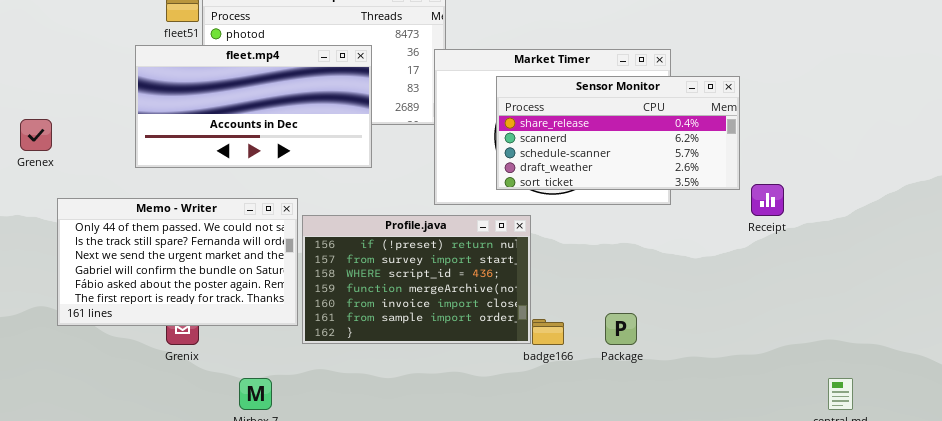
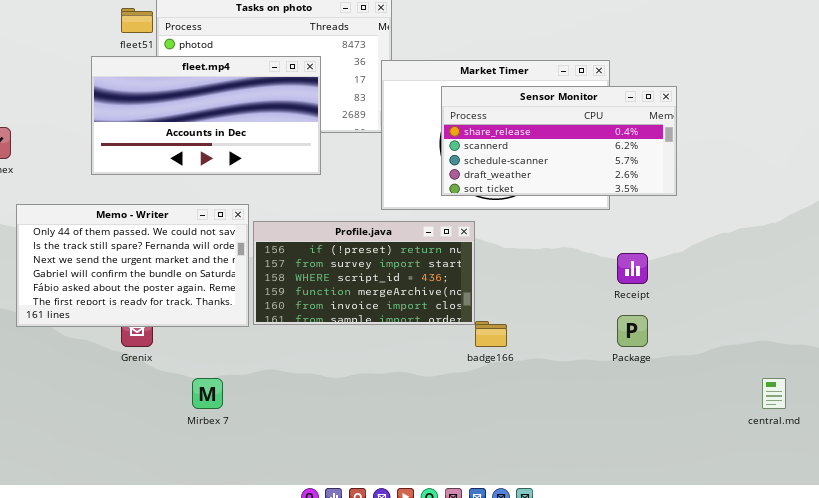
Receipt: [751,184,784,216] -> [617,253,648,284], moved
Profile.java: [302,215,531,344] -> [253,221,475,325], resized
Package: [605,313,637,345] -> [617,315,648,347], moved

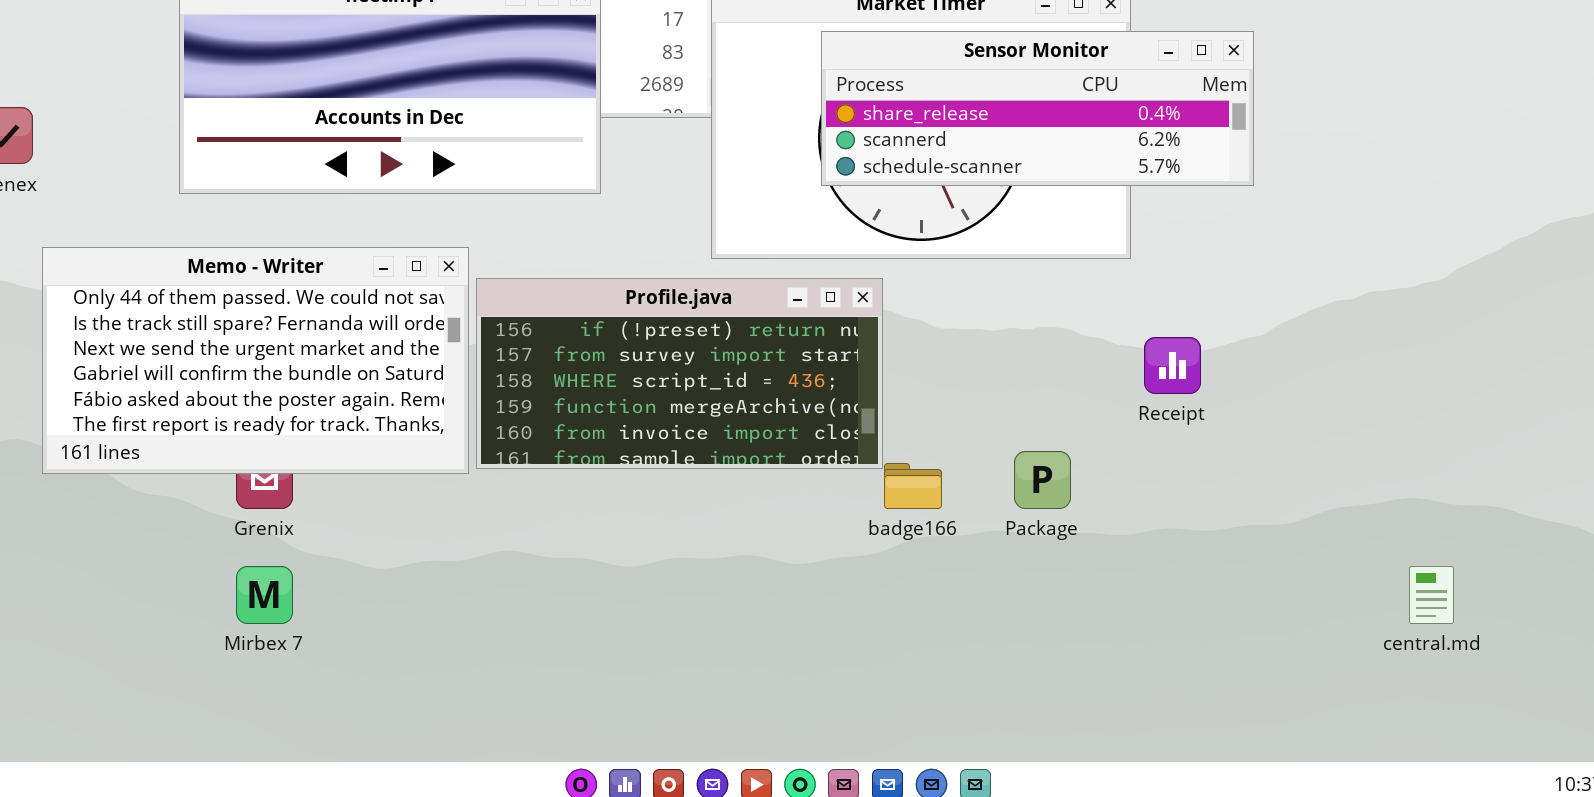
Sensor Monitor: [441,86,677,196] -> [821,31,1254,186], resized
Package: [617,315,648,347] -> [1014,451,1071,509], moved
Mirbex 7: [192,378,223,409] -> [236,566,293,624], moved

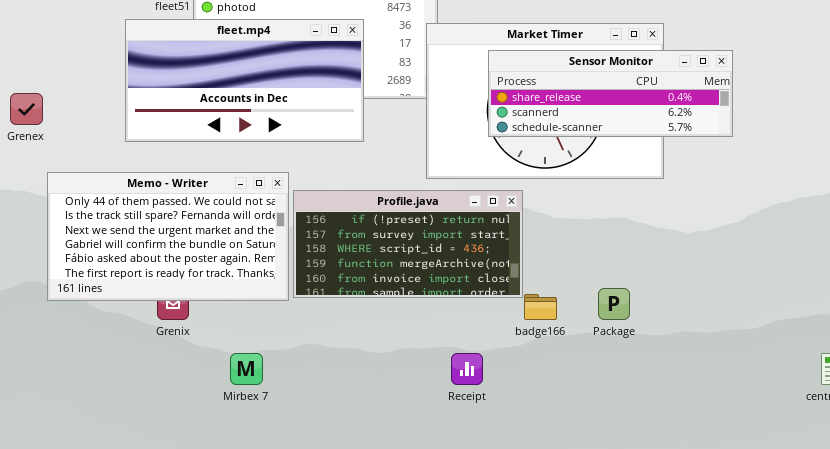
Receipt: [1144,337,1201,394] -> [451,353,483,385], moved
Mirbex 7: [236,566,293,624] -> [230,353,263,385], moved

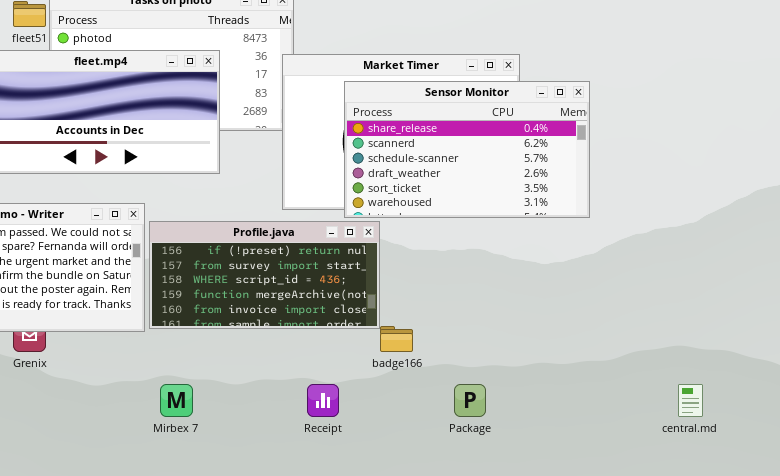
Sensor Monitor: [488,50,733,137] -> [344,81,590,218], resized
Package: [598,288,630,320] -> [454,384,486,417], moved
Mirbex 7: [230,353,263,385] -> [160,384,193,417], moved

